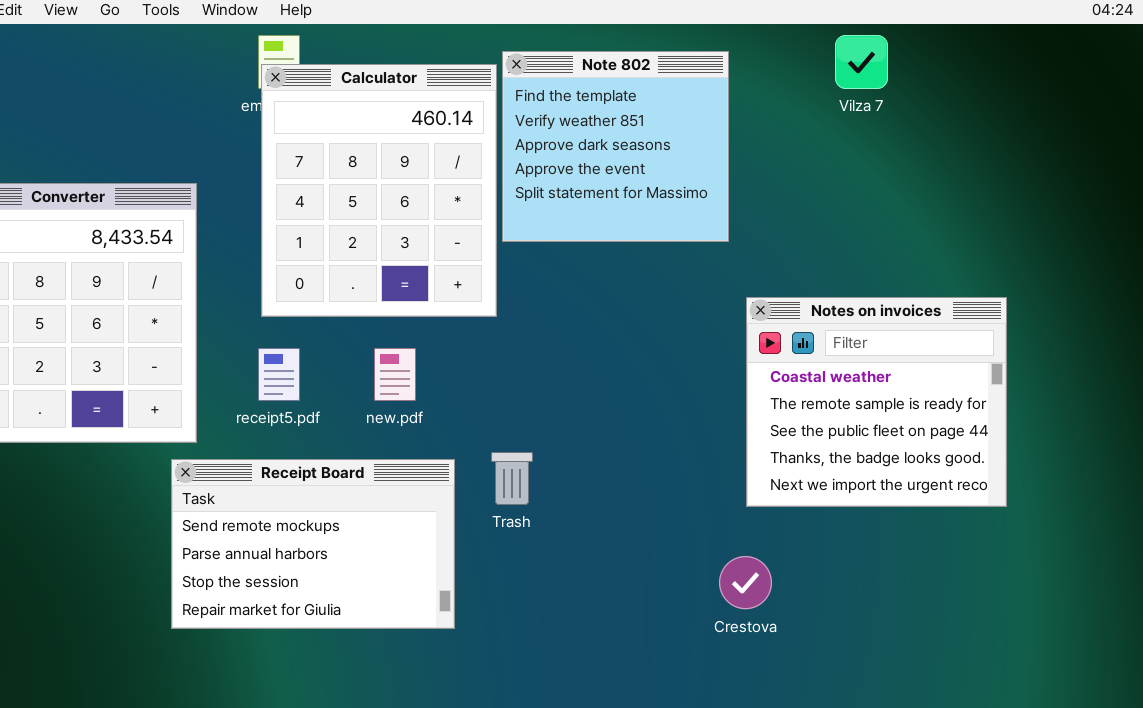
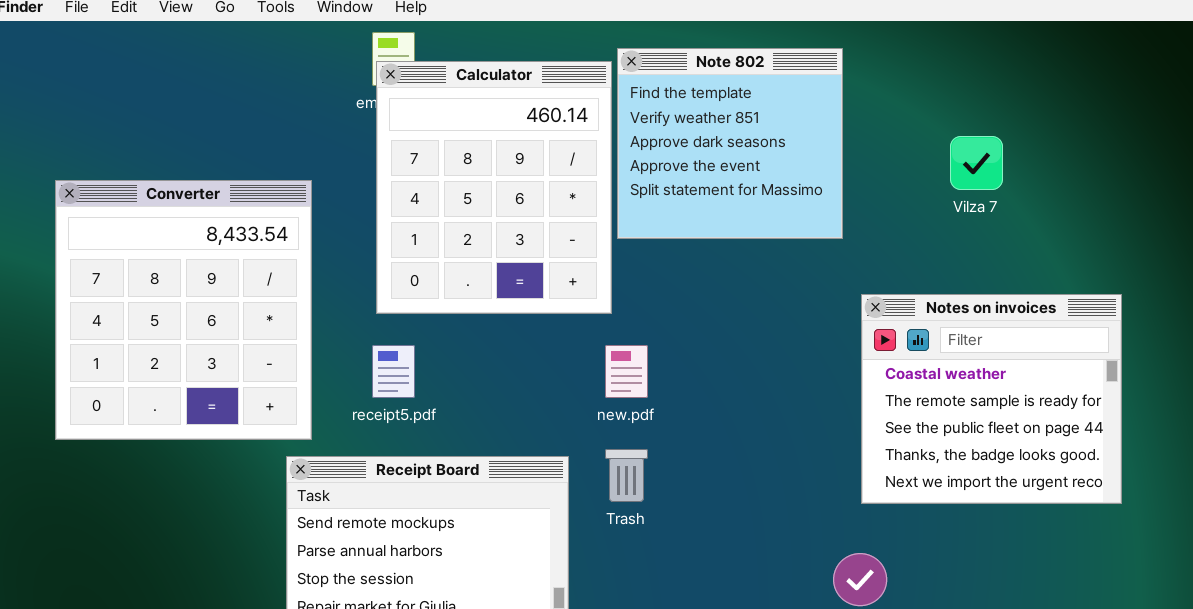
Vilza 7: [835,35,888,89] -> [950,136,1003,190], moved
new.pdf: [374,348,416,401] -> [605,345,648,398], moved

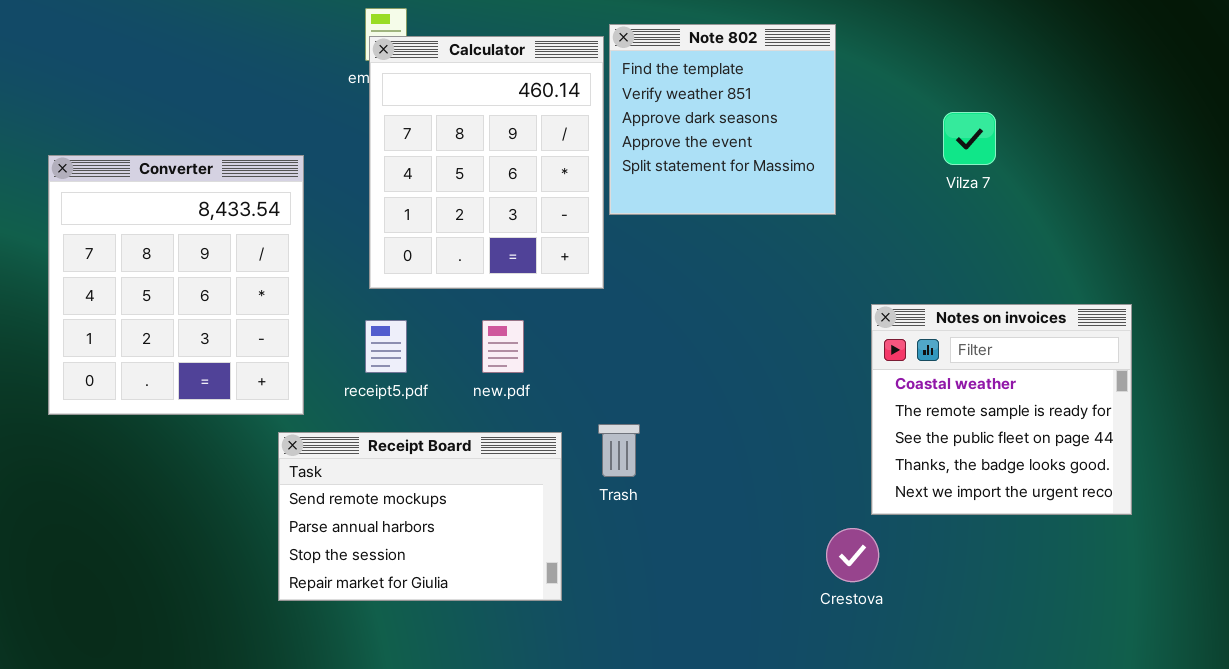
Notes on invoices: [861,294,1122,504] -> [871,304,1132,515], moved
new.pdf: [605,345,648,398] -> [482,320,524,373], moved

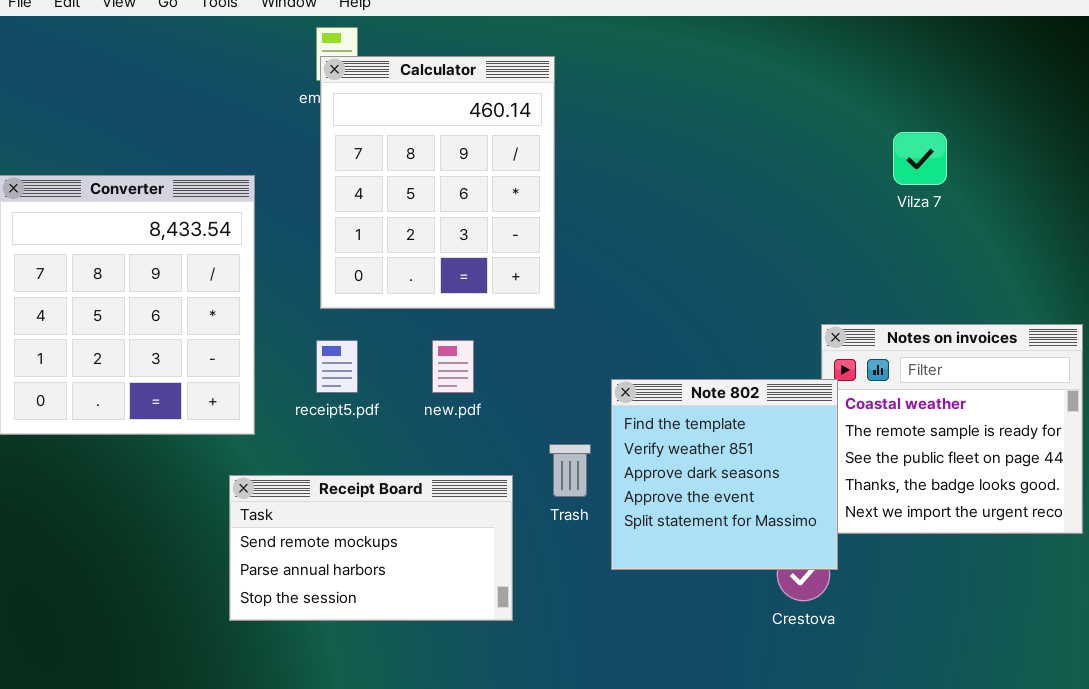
Note 802: [609,24,836,215] -> [611,379,838,570], moved
Receipt Board: [278,432,562,601] -> [229,475,513,621], resized

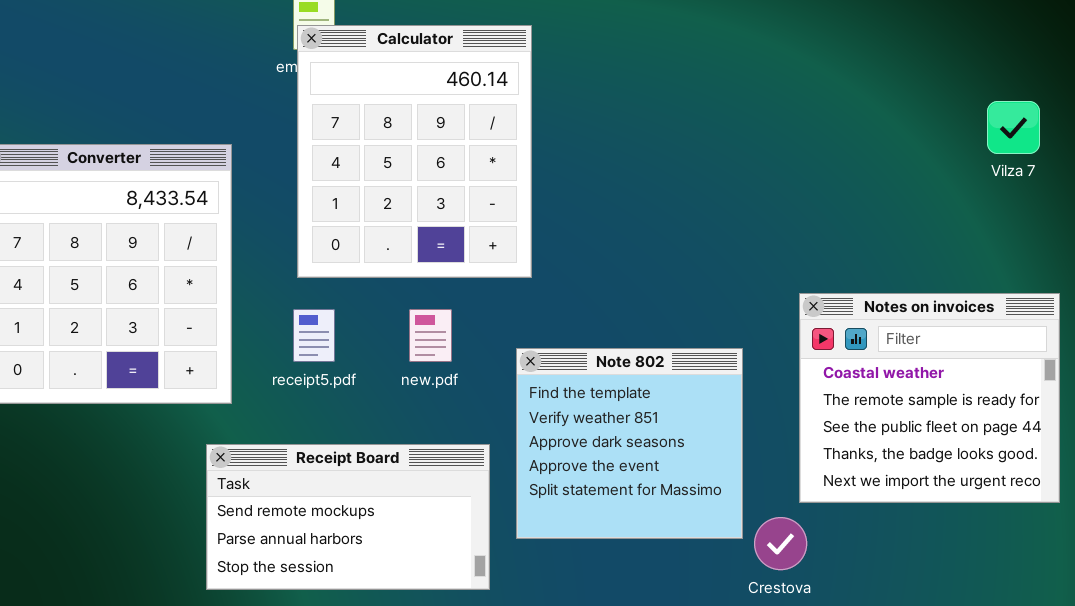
Vilza 7: [893,132,947,185] -> [987,101,1040,154], moved
Note 802: [611,379,838,570] -> [516,348,743,539], moved

